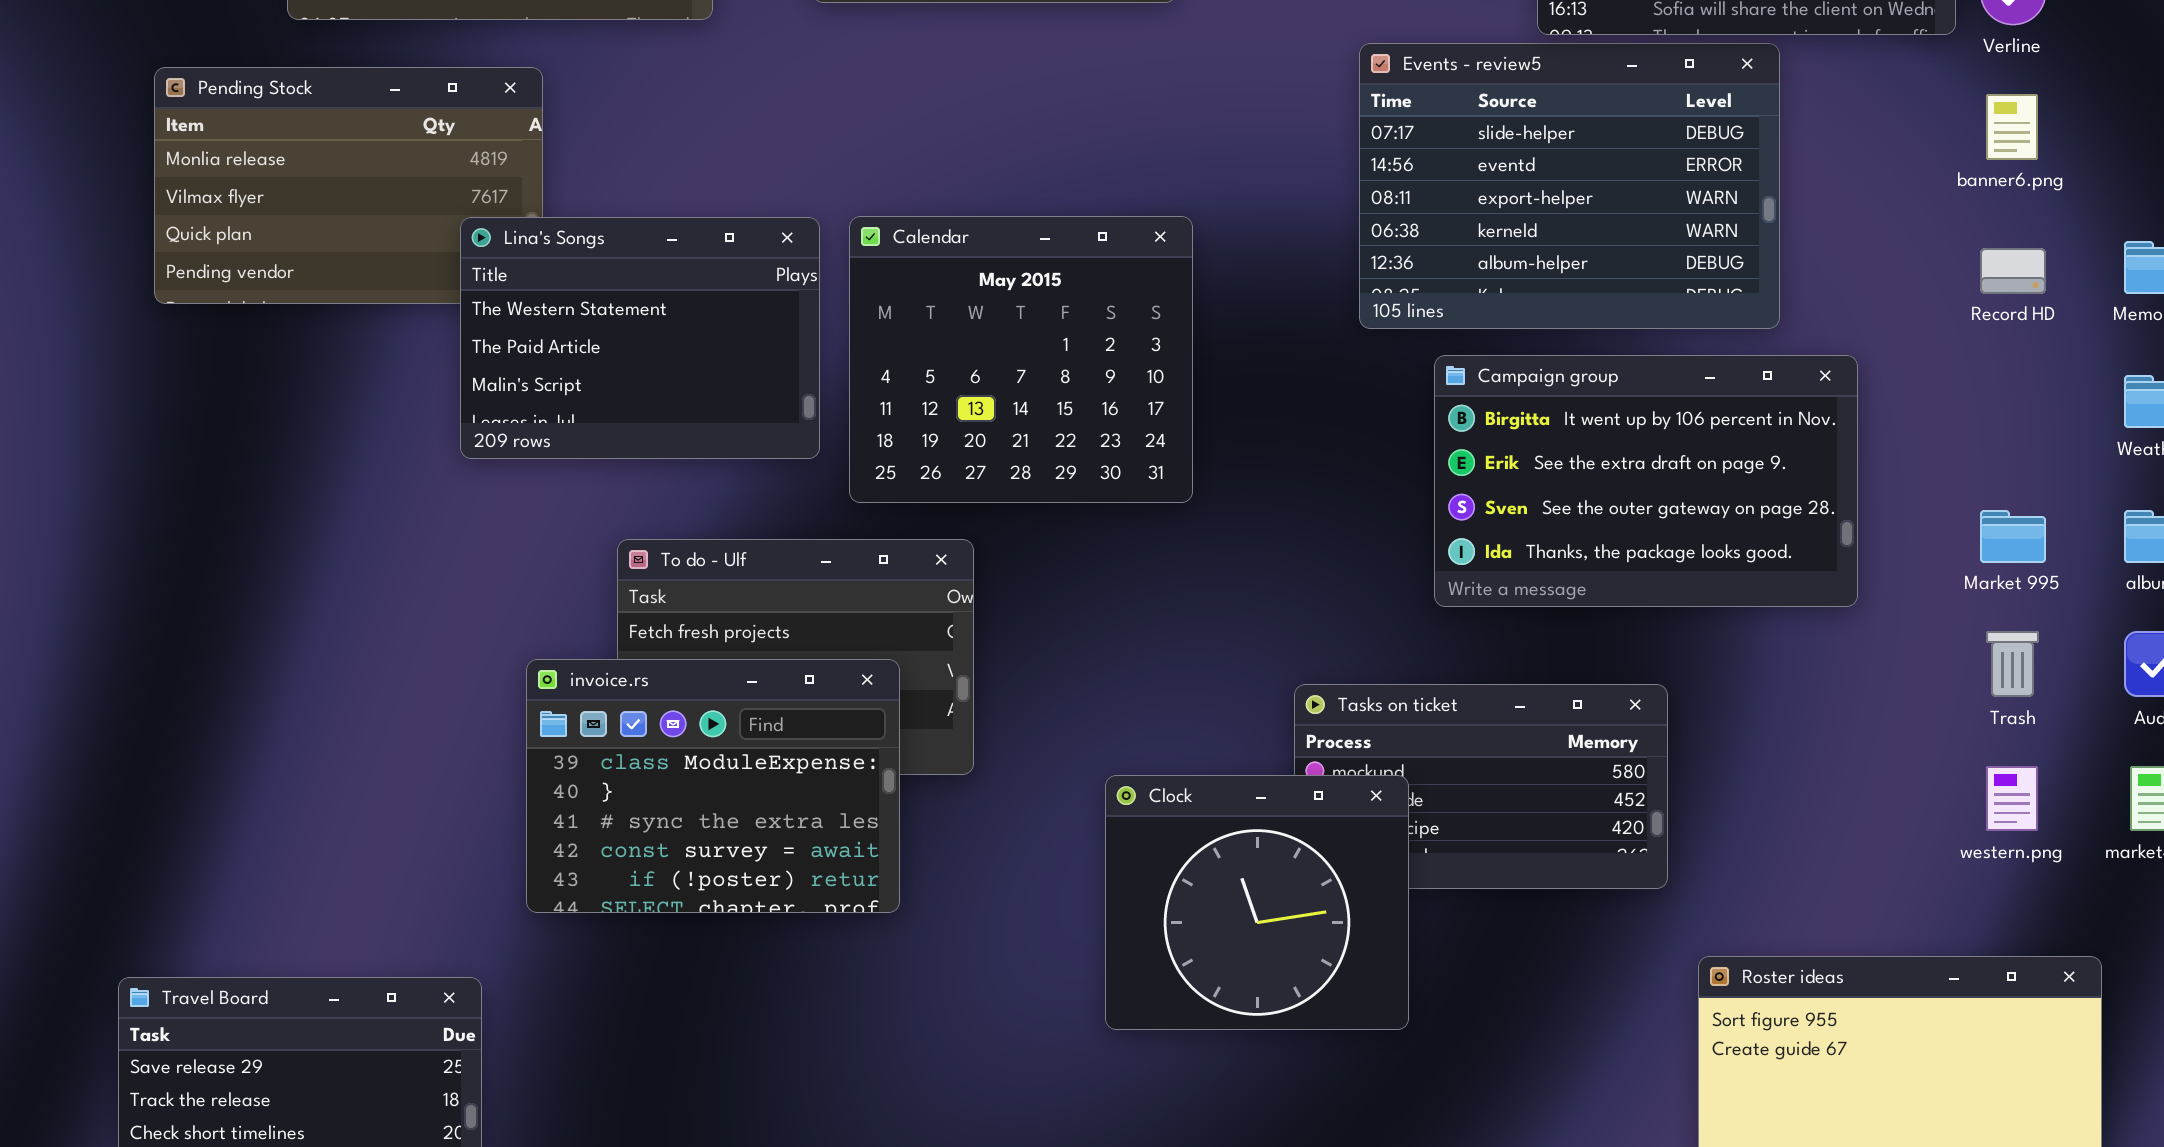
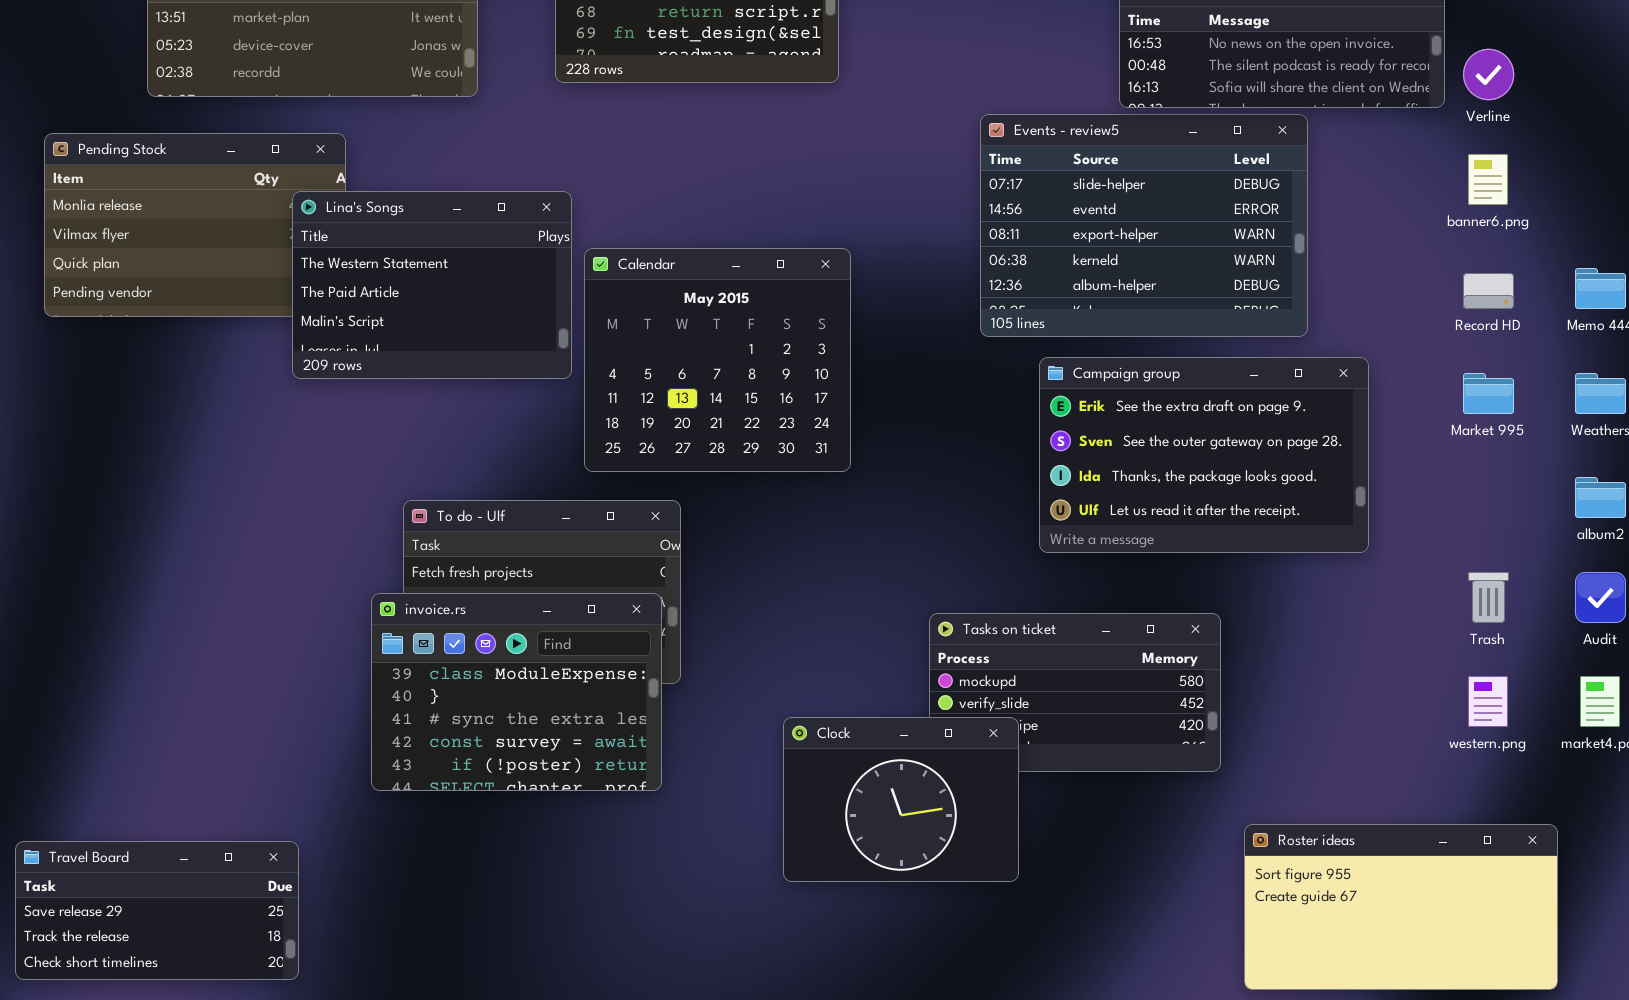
Lina's Songs: [460,217,820,459] -> [292,191,572,379], moved
Campaign group: [1434,355,1858,607] -> [1039,357,1369,553], scrolled down 1 row
Market 995: [1980,510,2046,563] -> [1463,373,1514,414], moved
invoice.rs: [526,659,900,913] -> [371,593,662,791], moved
Clock: [1105,775,1409,1030] -> [783,717,1019,882], resized

